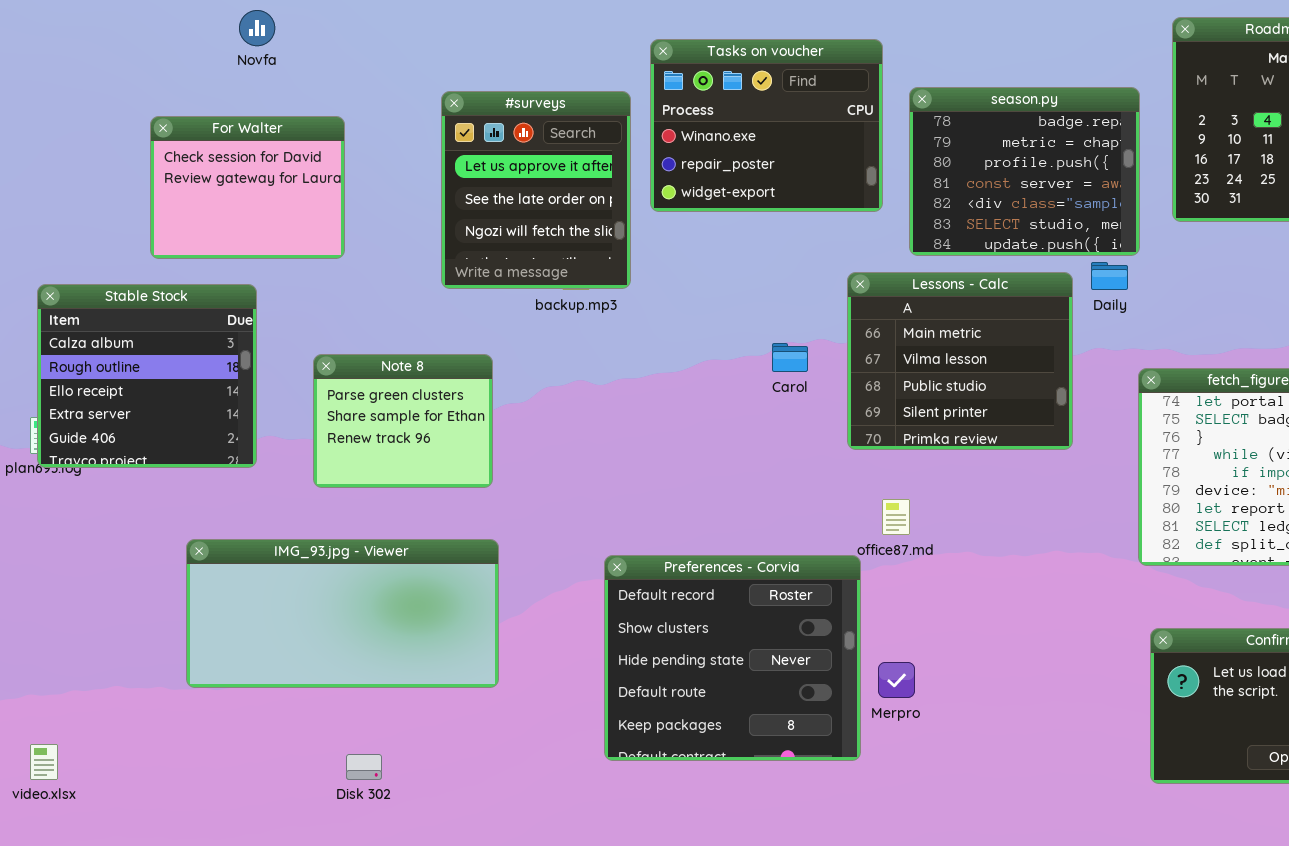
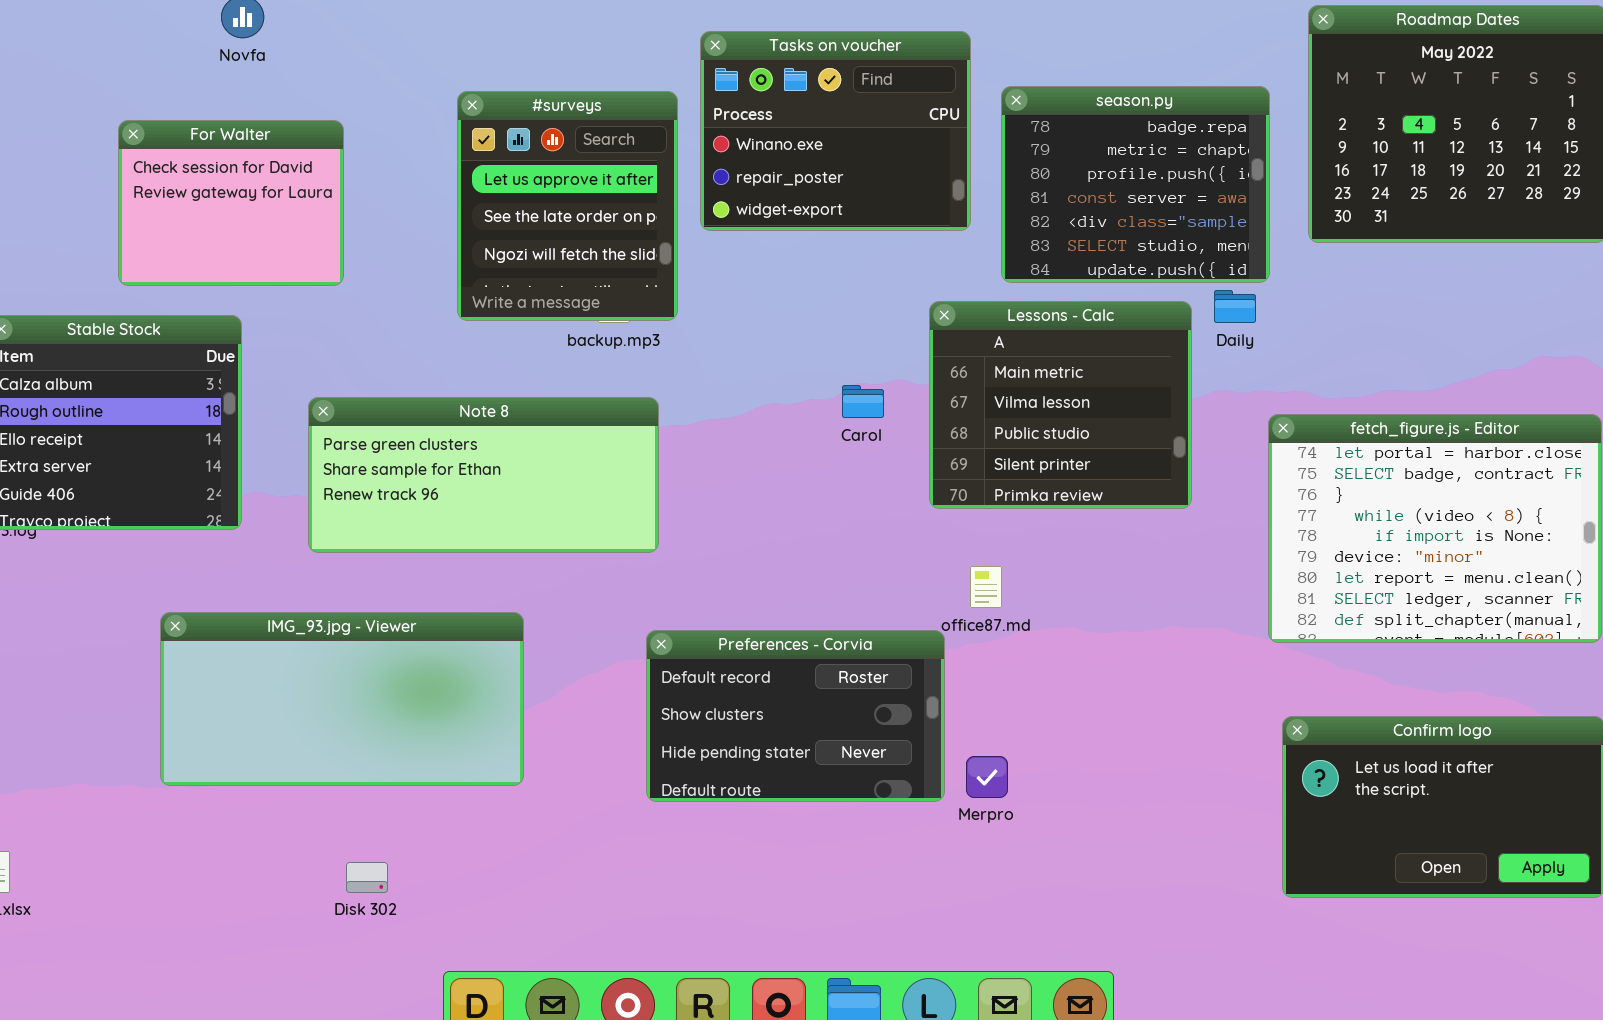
Note 8: [313,354,493,488] -> [308,397,659,553], resized
Preferences - Corvia: [604,555,861,761] -> [646,630,945,802], resized

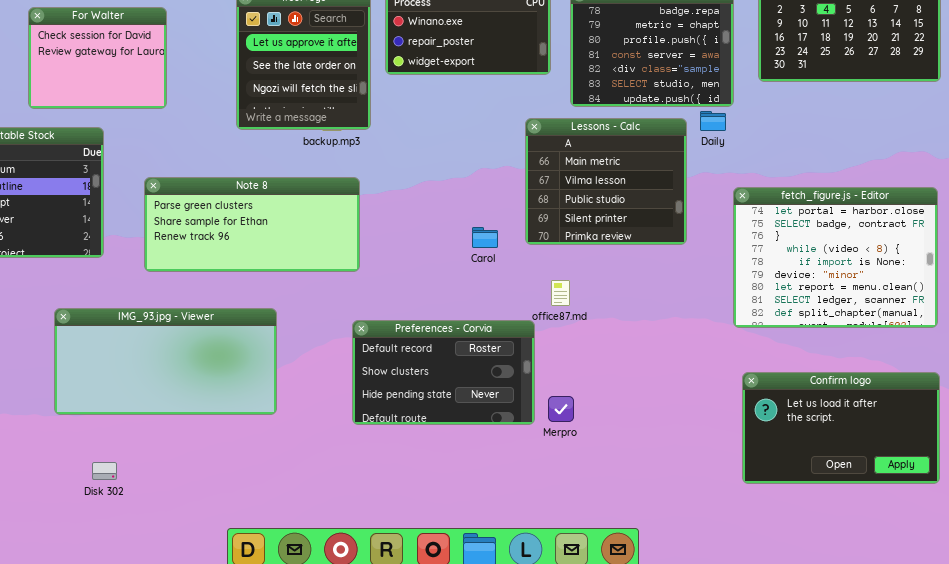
Carol: [842,385,884,418] -> [472,227,498,248], moved
Disk 302: [346,862,388,893] -> [92,462,117,480], moved

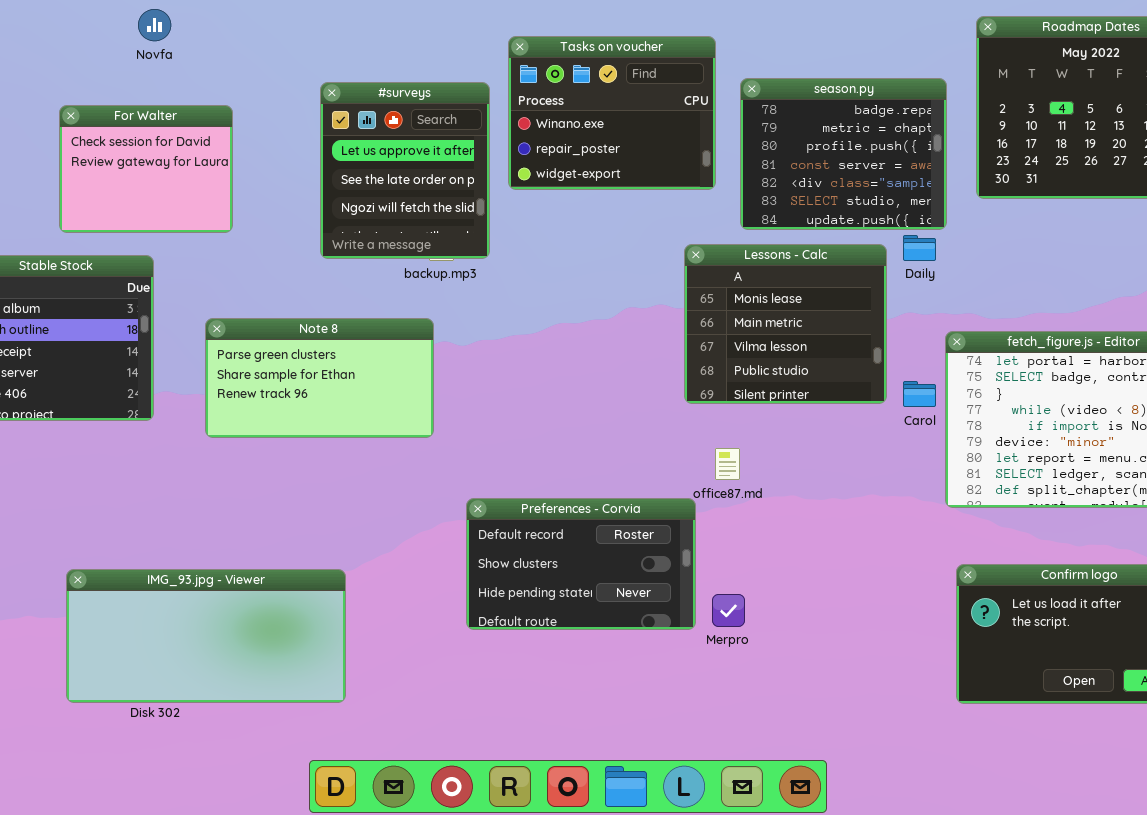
Lessons - Calc: [525,118,687,245] -> [684,244,887,404], scrolled up 1 row
Note 8: [144,177,360,272] -> [205,318,434,438], resized
Carol: [472,227,498,248] -> [903,381,936,407], moved
IMG_93.jpg - Viewer: [54,308,277,415] -> [66,569,346,703], moved

